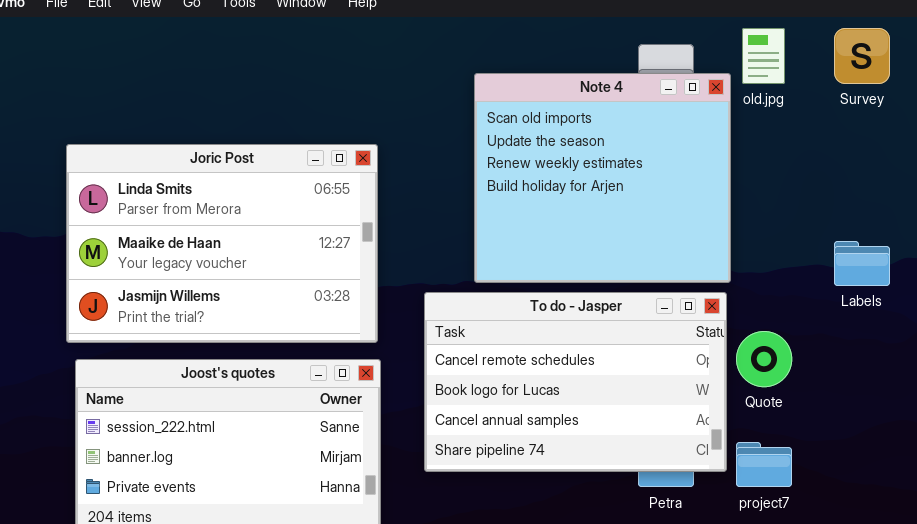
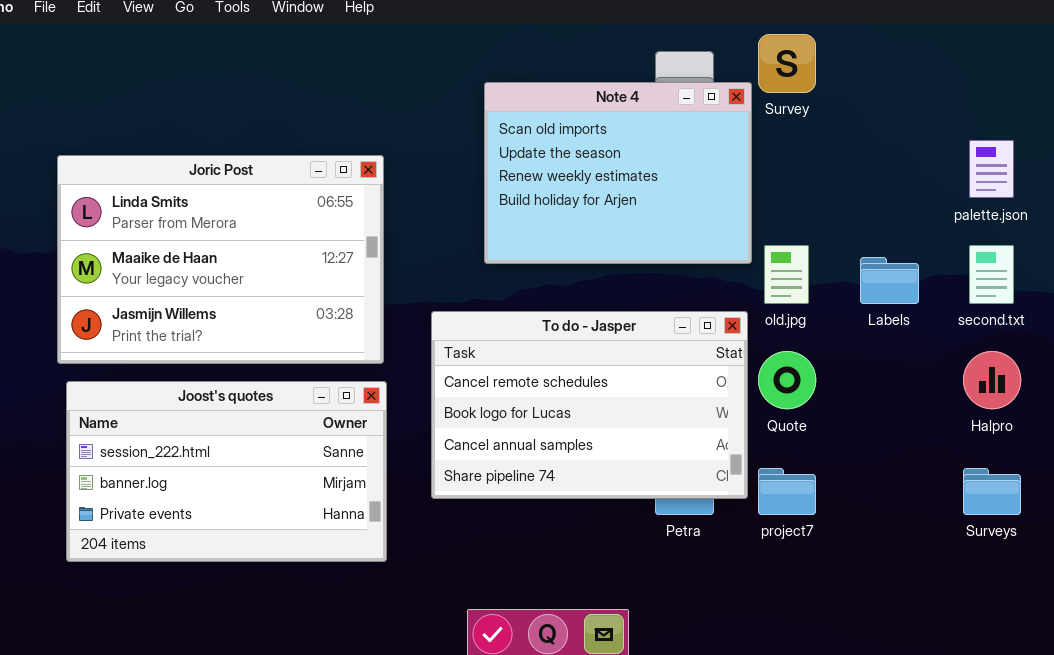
old.jpg: [742,28,785,84] -> [764,245,809,304], moved
Survey: [834,28,890,84] -> [758,34,816,93], moved
Note 4: [474,73,731,283] -> [484,82,752,264], resized

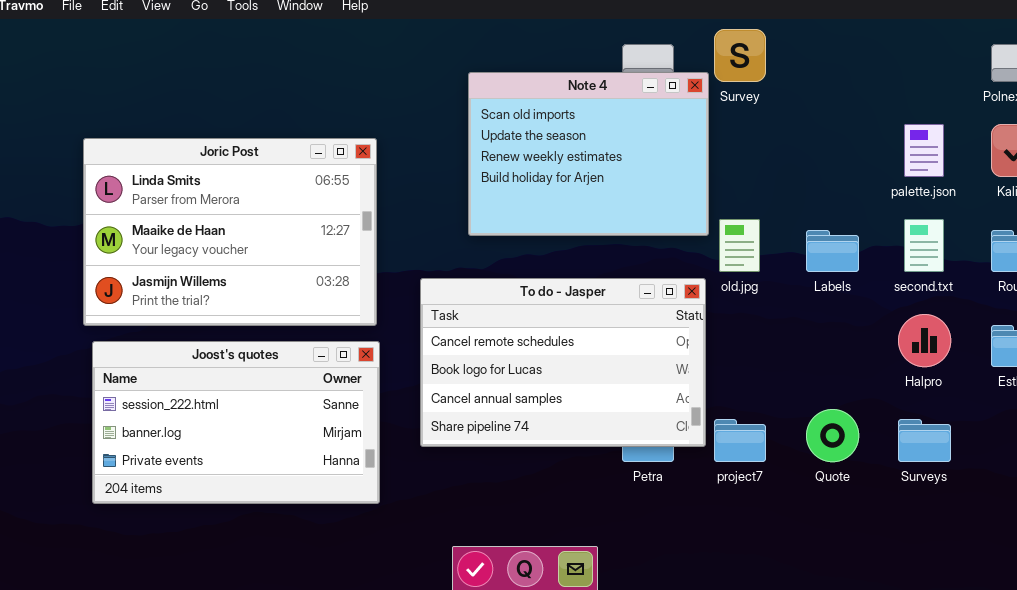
Quote: [758,351,816,409] -> [806,409,859,462], moved

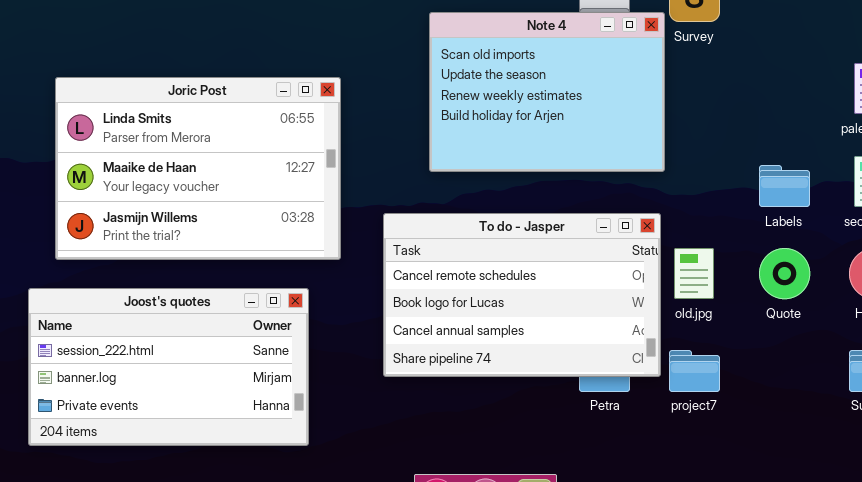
old.jpg: [719,219,760,272] -> [674,248,714,299], moved
Joost's quotes: [92,341,380,504] -> [28,288,309,446], moved
Quote: [806,409,859,462] -> [759,248,810,299], moved

